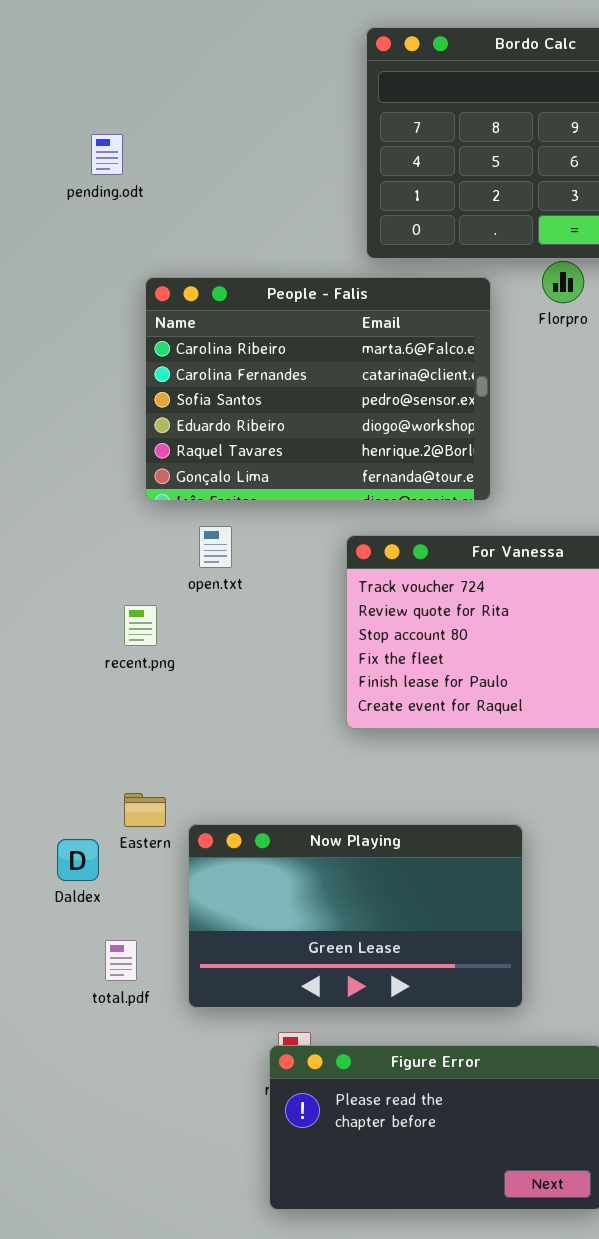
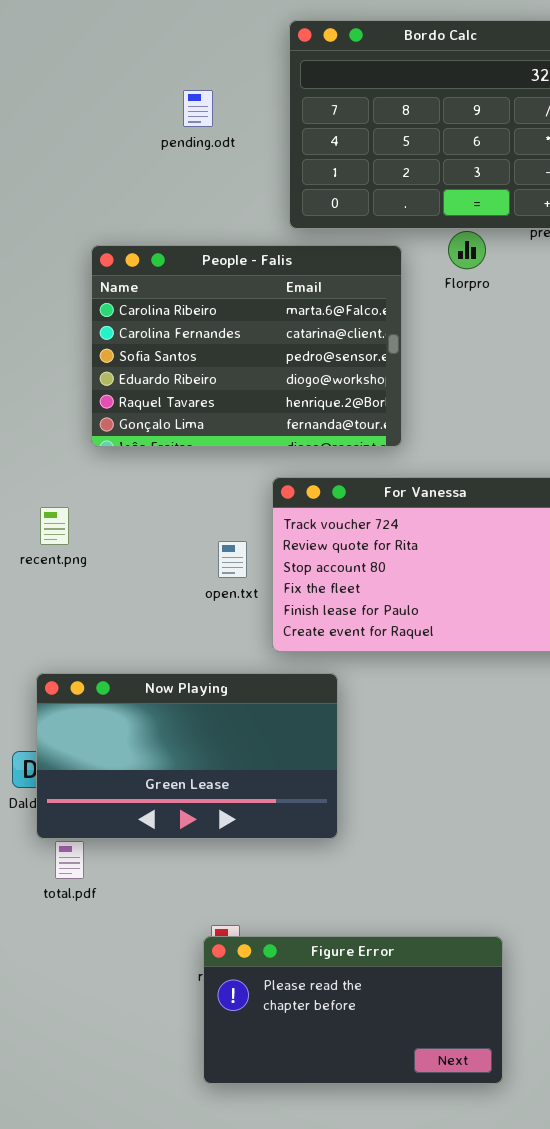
pending.odt: [91,134,123,175] -> [183,90,213,127], moved
open.txt: [199,526,232,568] -> [218,541,247,578], moved
recent.png: [124,605,157,646] -> [40,507,69,545], moved
Now Playing: [188,824,523,1008] -> [36,673,338,839], moved

